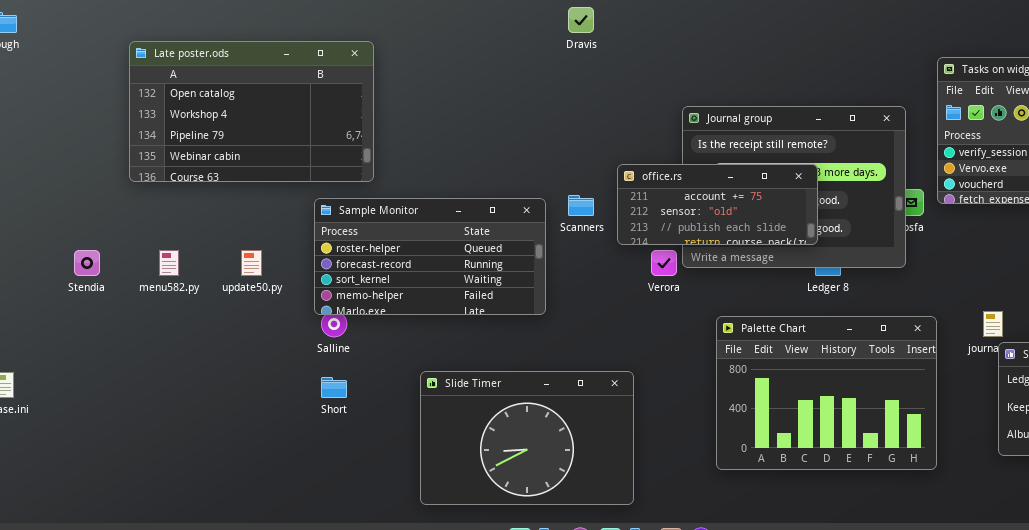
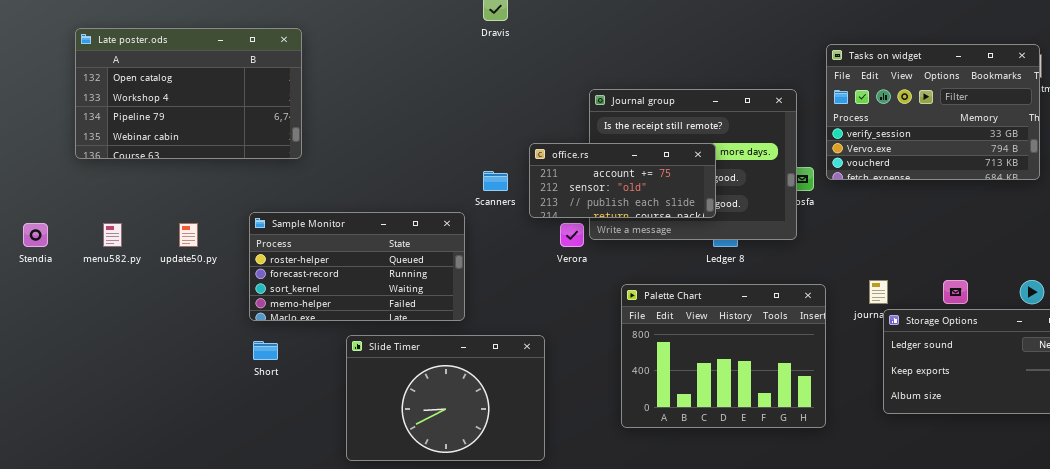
Sample Monitor: [314,198,546,315] -> [249,212,465,321], moved

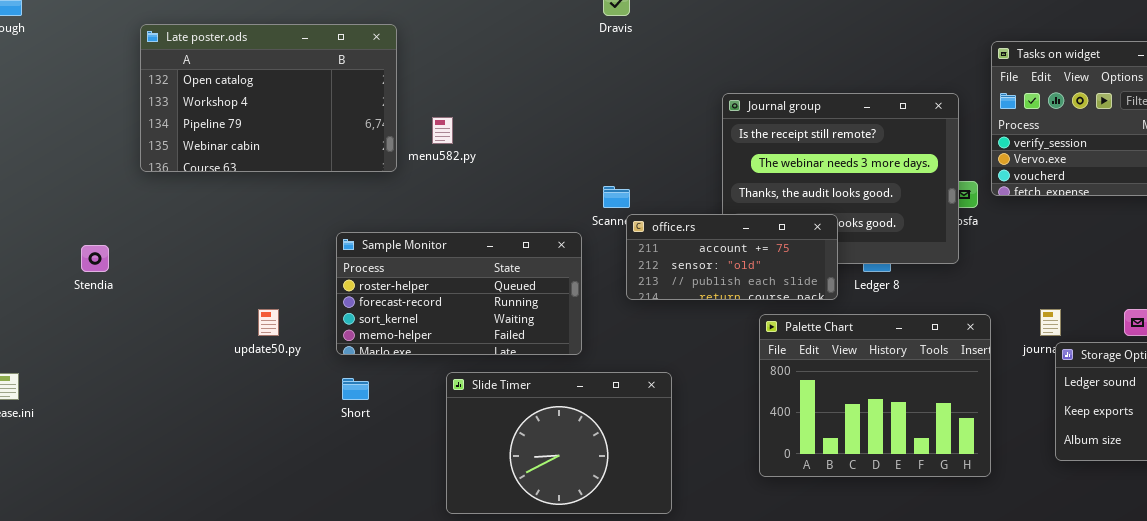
office.rs: [529,143,716,218] -> [626,214,838,300], moved
menu582.py: [103,223,122,247] -> [432,117,453,144], moved
update50.py: [179,223,198,247] -> [258,309,279,336], moved

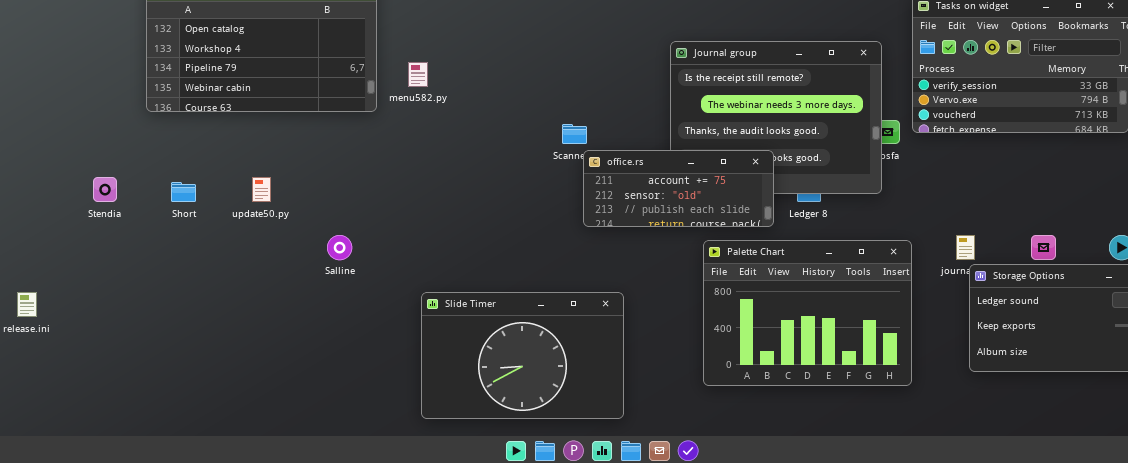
Sample Monitor: [336,232,582,355] -> none, closed
update50.py: [258,309,279,336] -> [252,177,271,202], moved
Short: [342,378,369,400] -> [171,182,196,202], moved

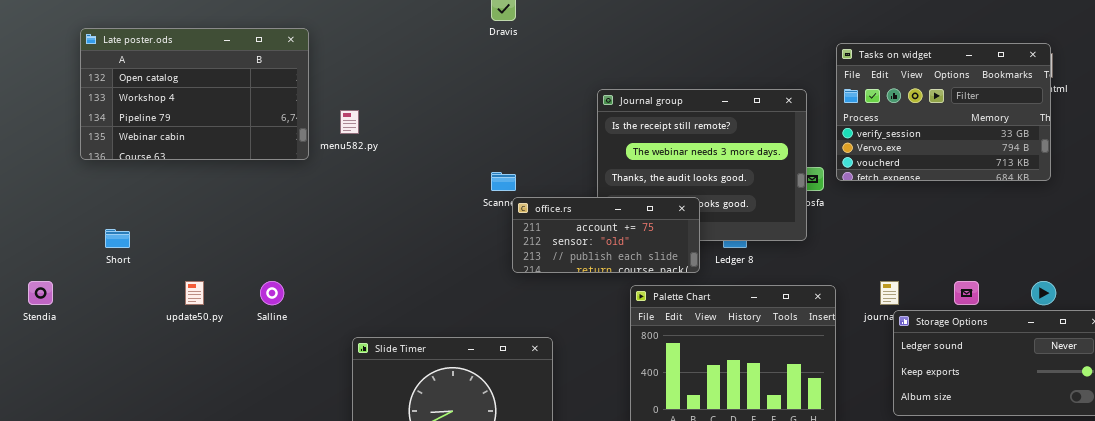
Stendia: [93,177,117,202] -> [28,281,53,305], moved
update50.py: [252,177,271,202] -> [185,281,204,305], moved

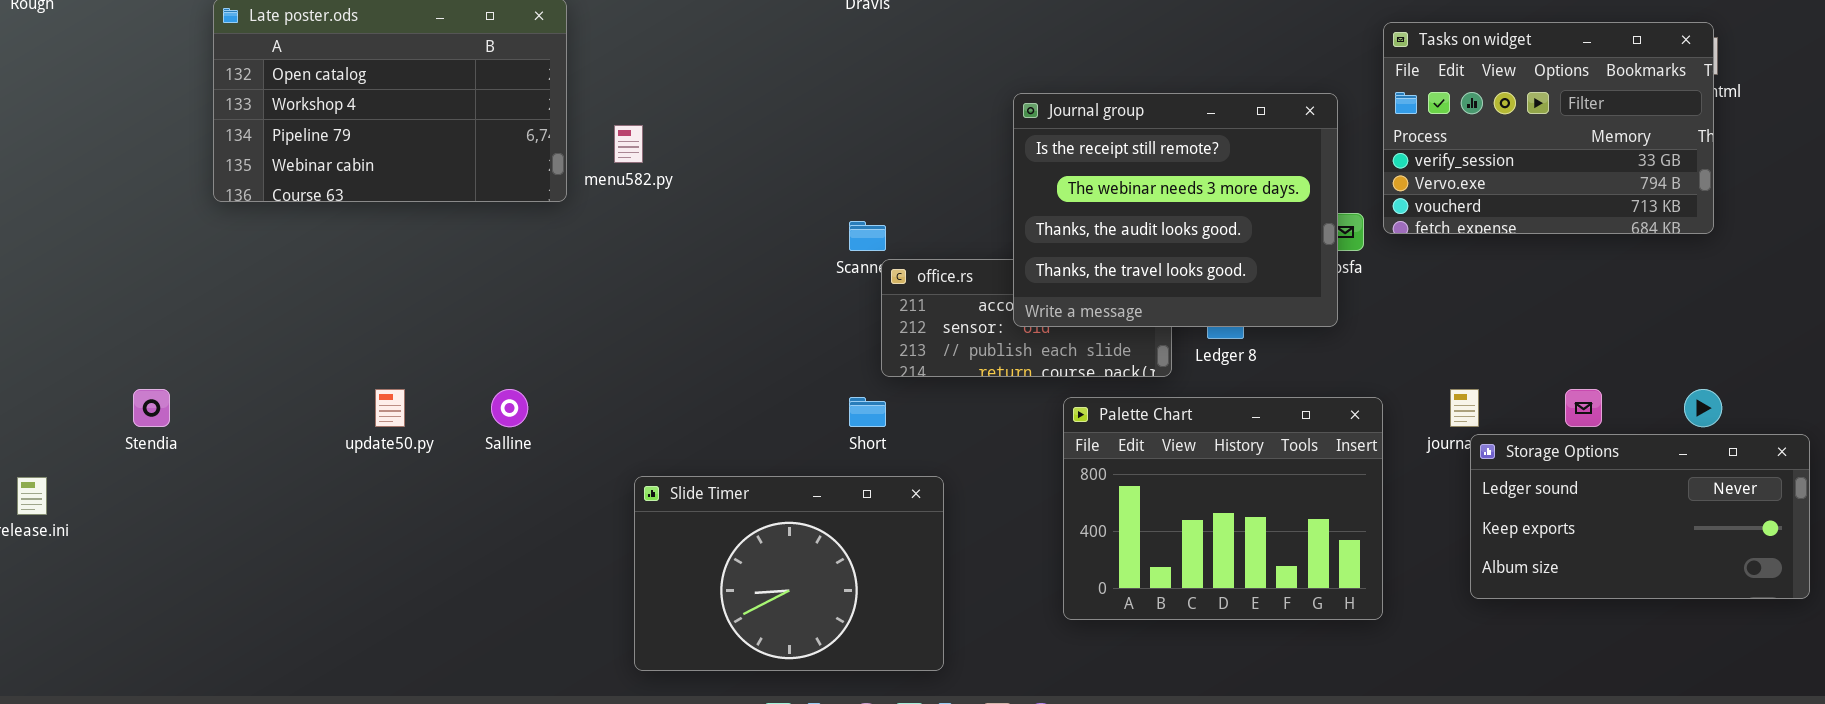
Journal group: [597,89,807,241] -> [1013,93,1338,327], raised
Short: [105,229,130,248] -> [849,397,886,427], moved

